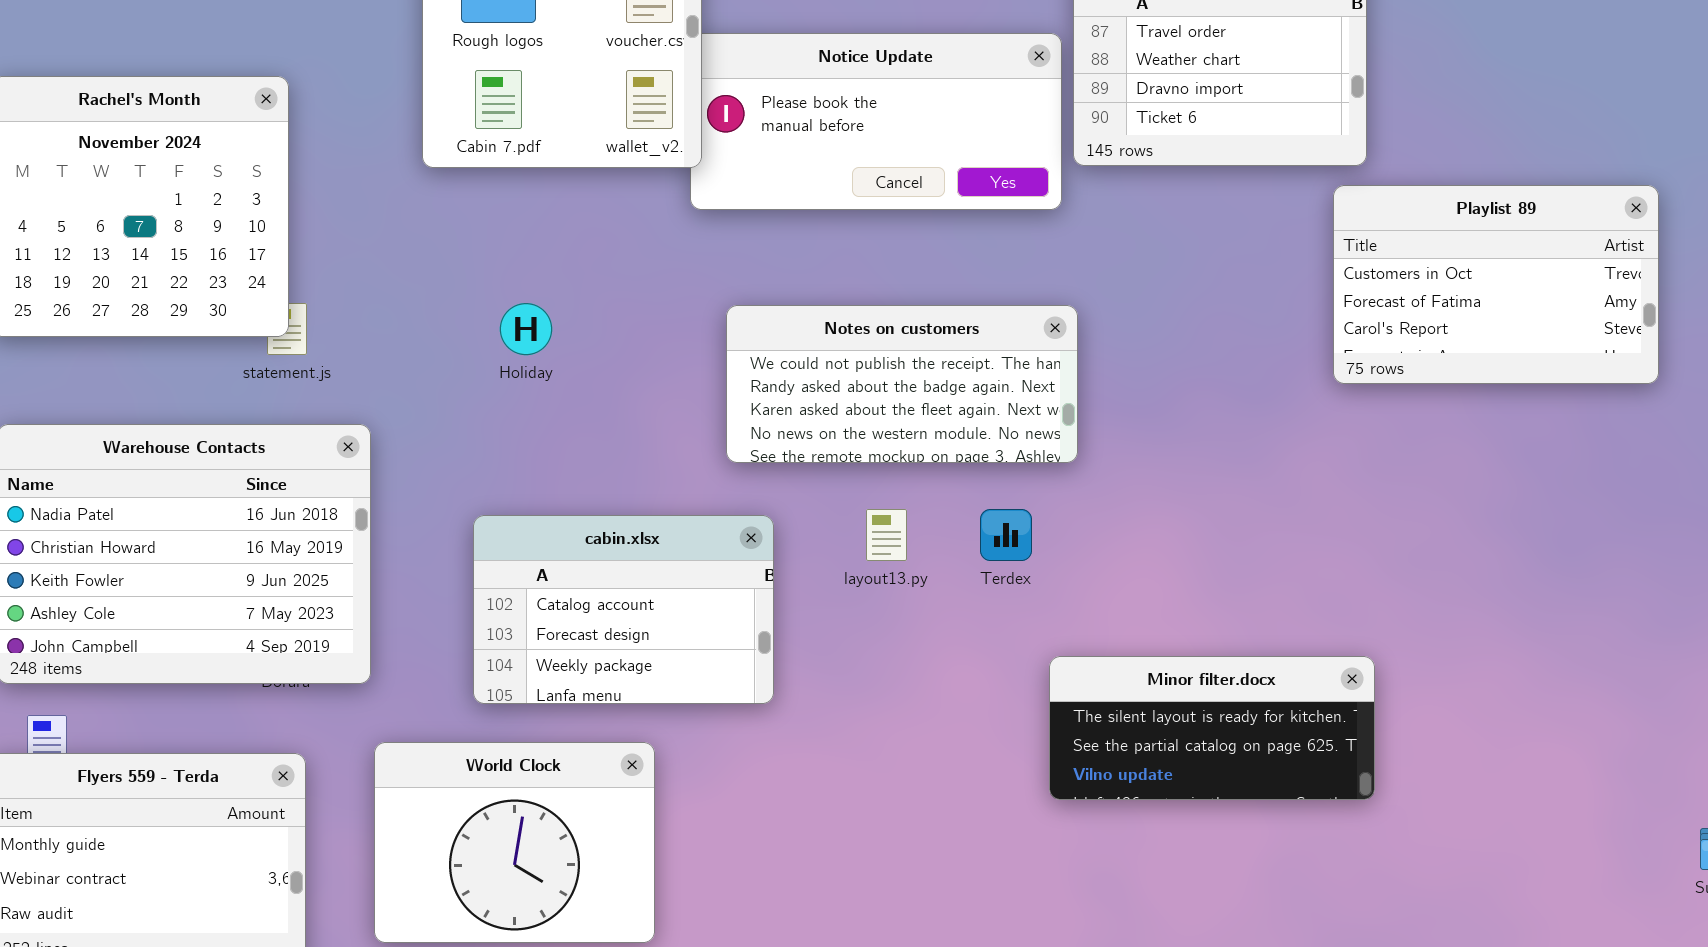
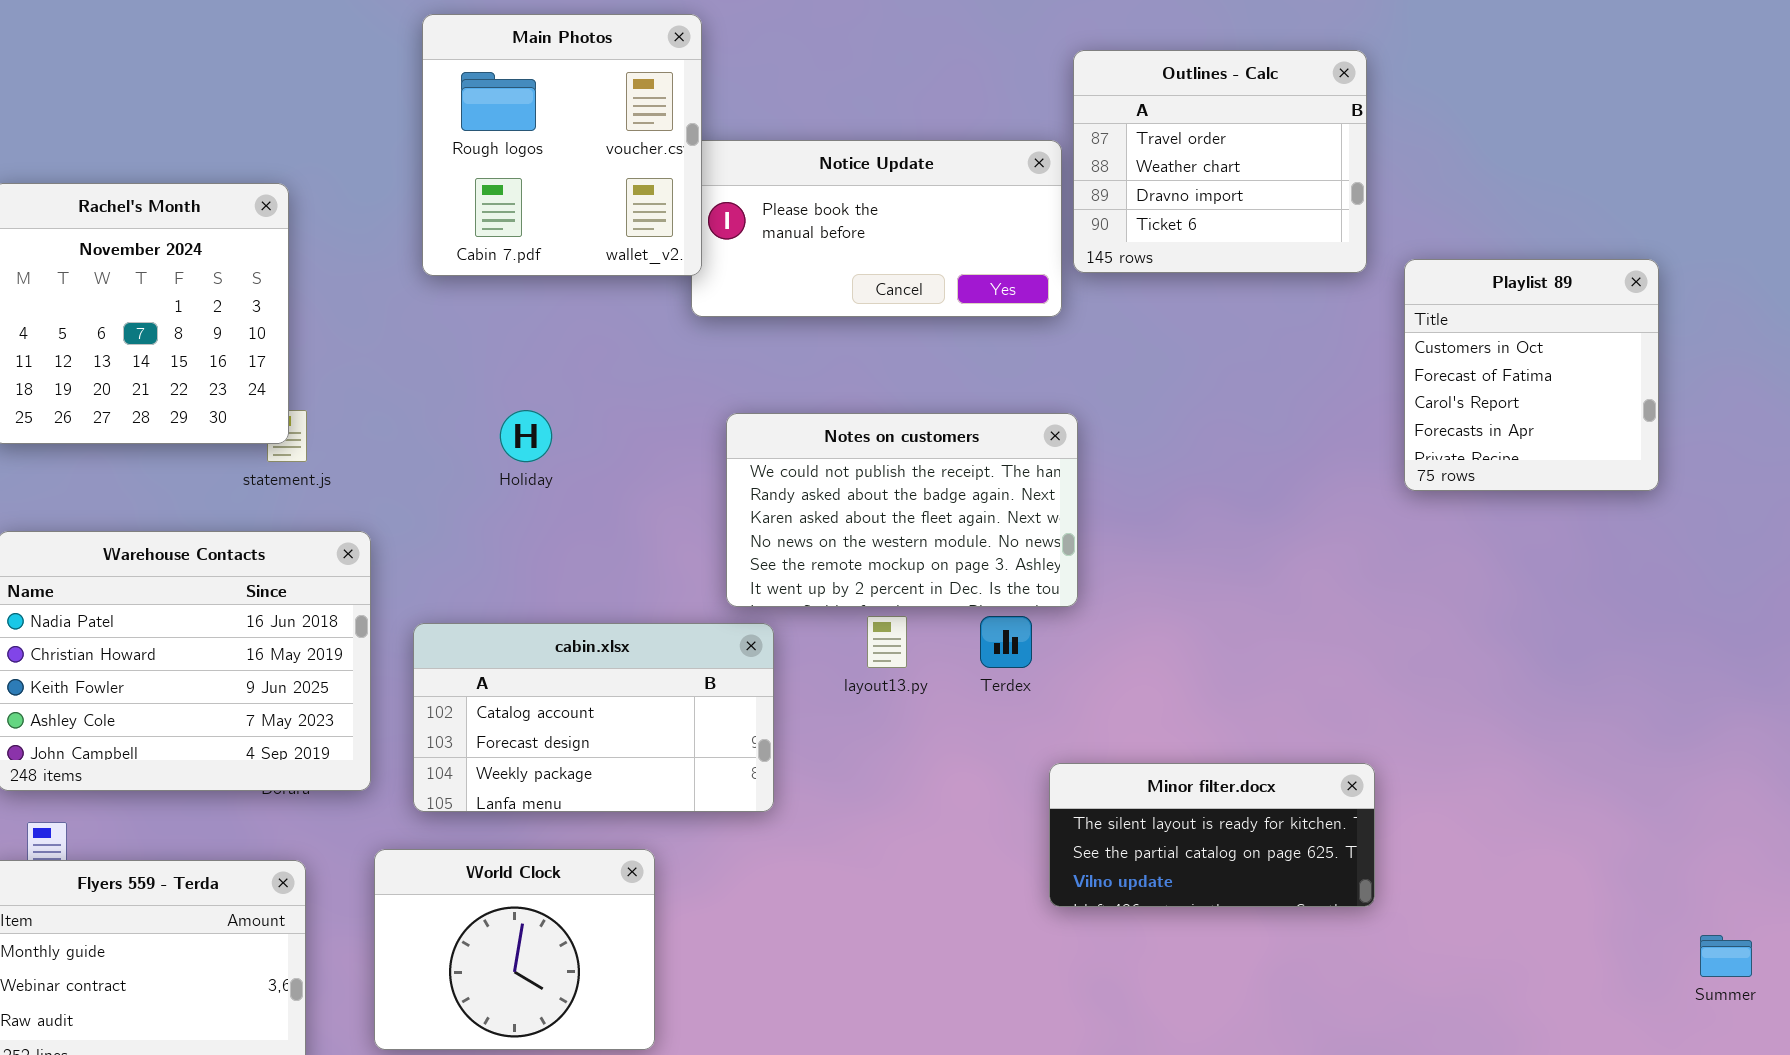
Playlist 89: [1333,185,1659,384] -> [1404,259,1659,491], resized
Notes on customers: [726,305,1078,463] -> [726,413,1078,607], resized
cabin.xlsx: [473,515,774,704] -> [413,623,774,812], resized

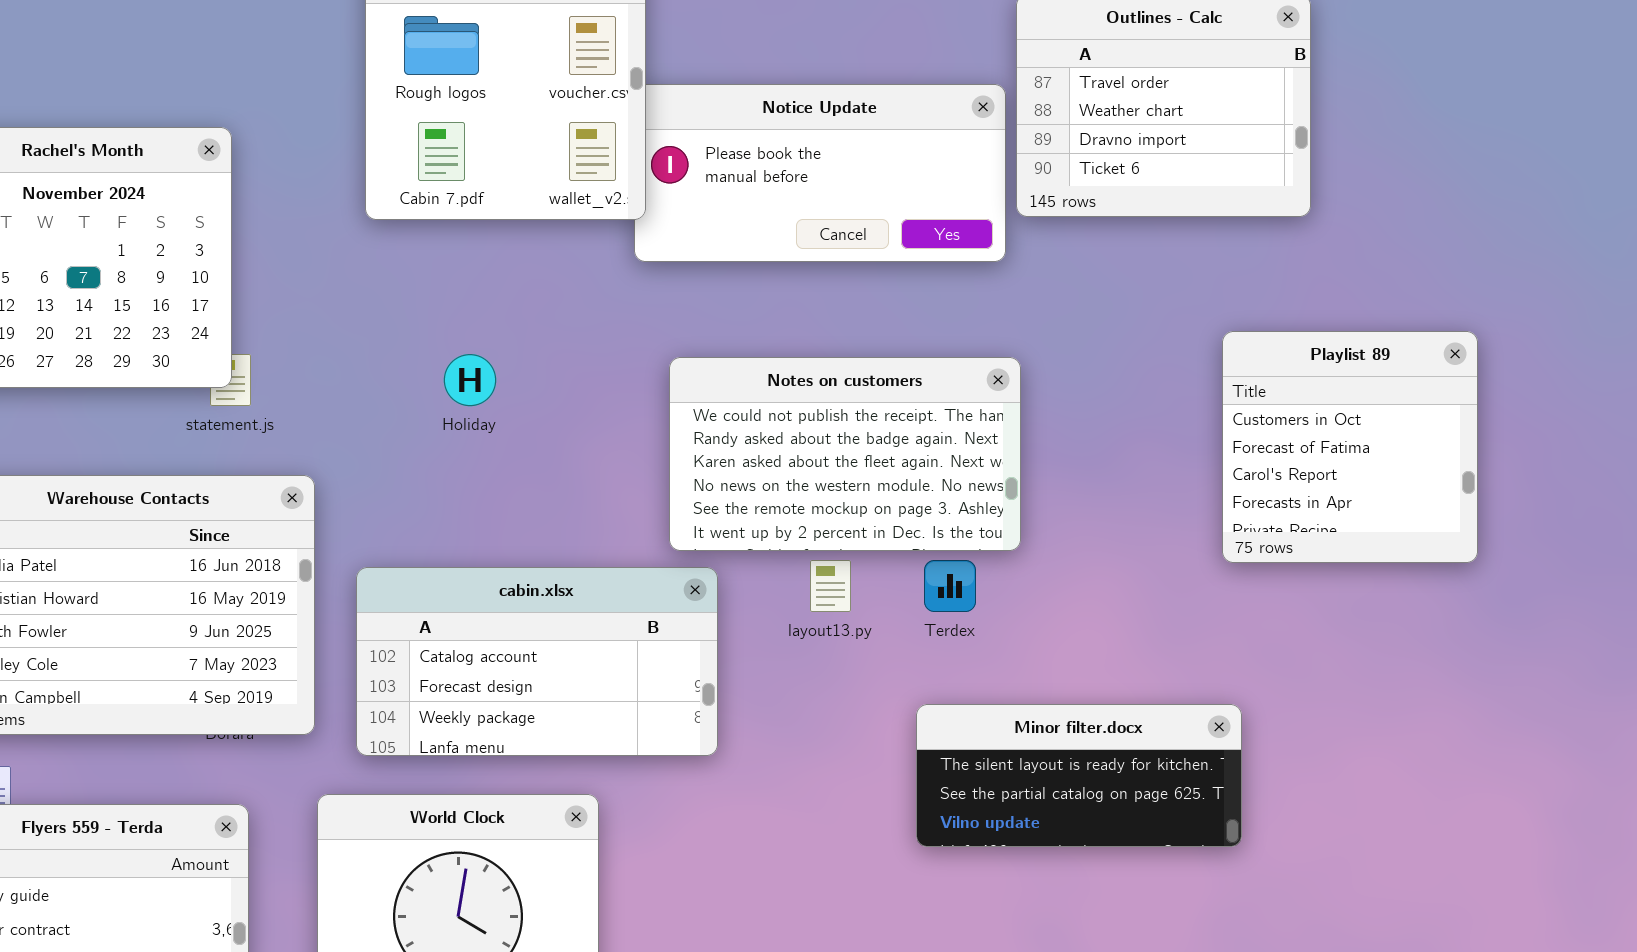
Playlist 89: [1404,259,1659,491] -> [1222,331,1478,563], moved
Minor filter.docx: [1049,763,1375,907] -> [916,704,1242,847], moved

